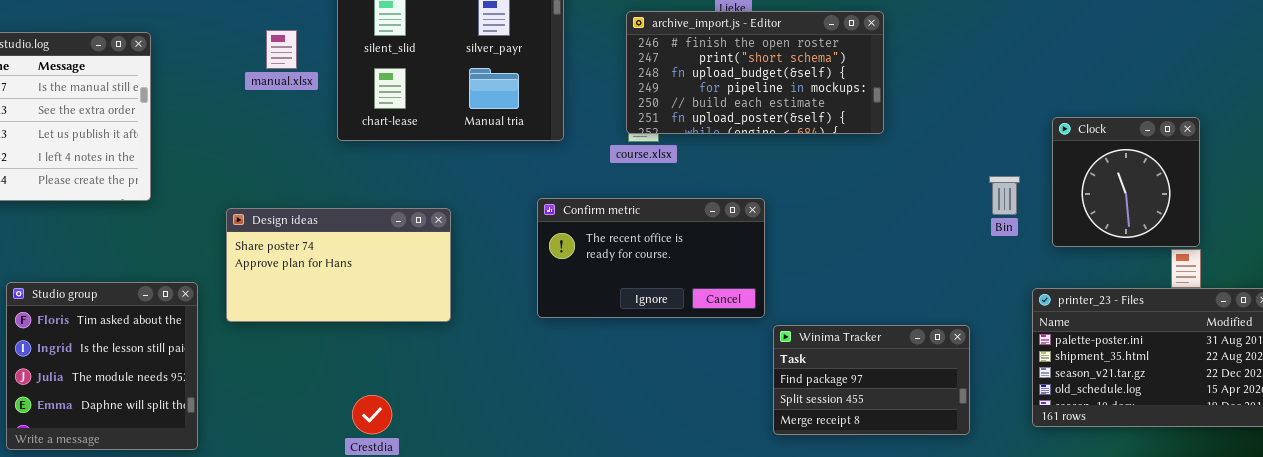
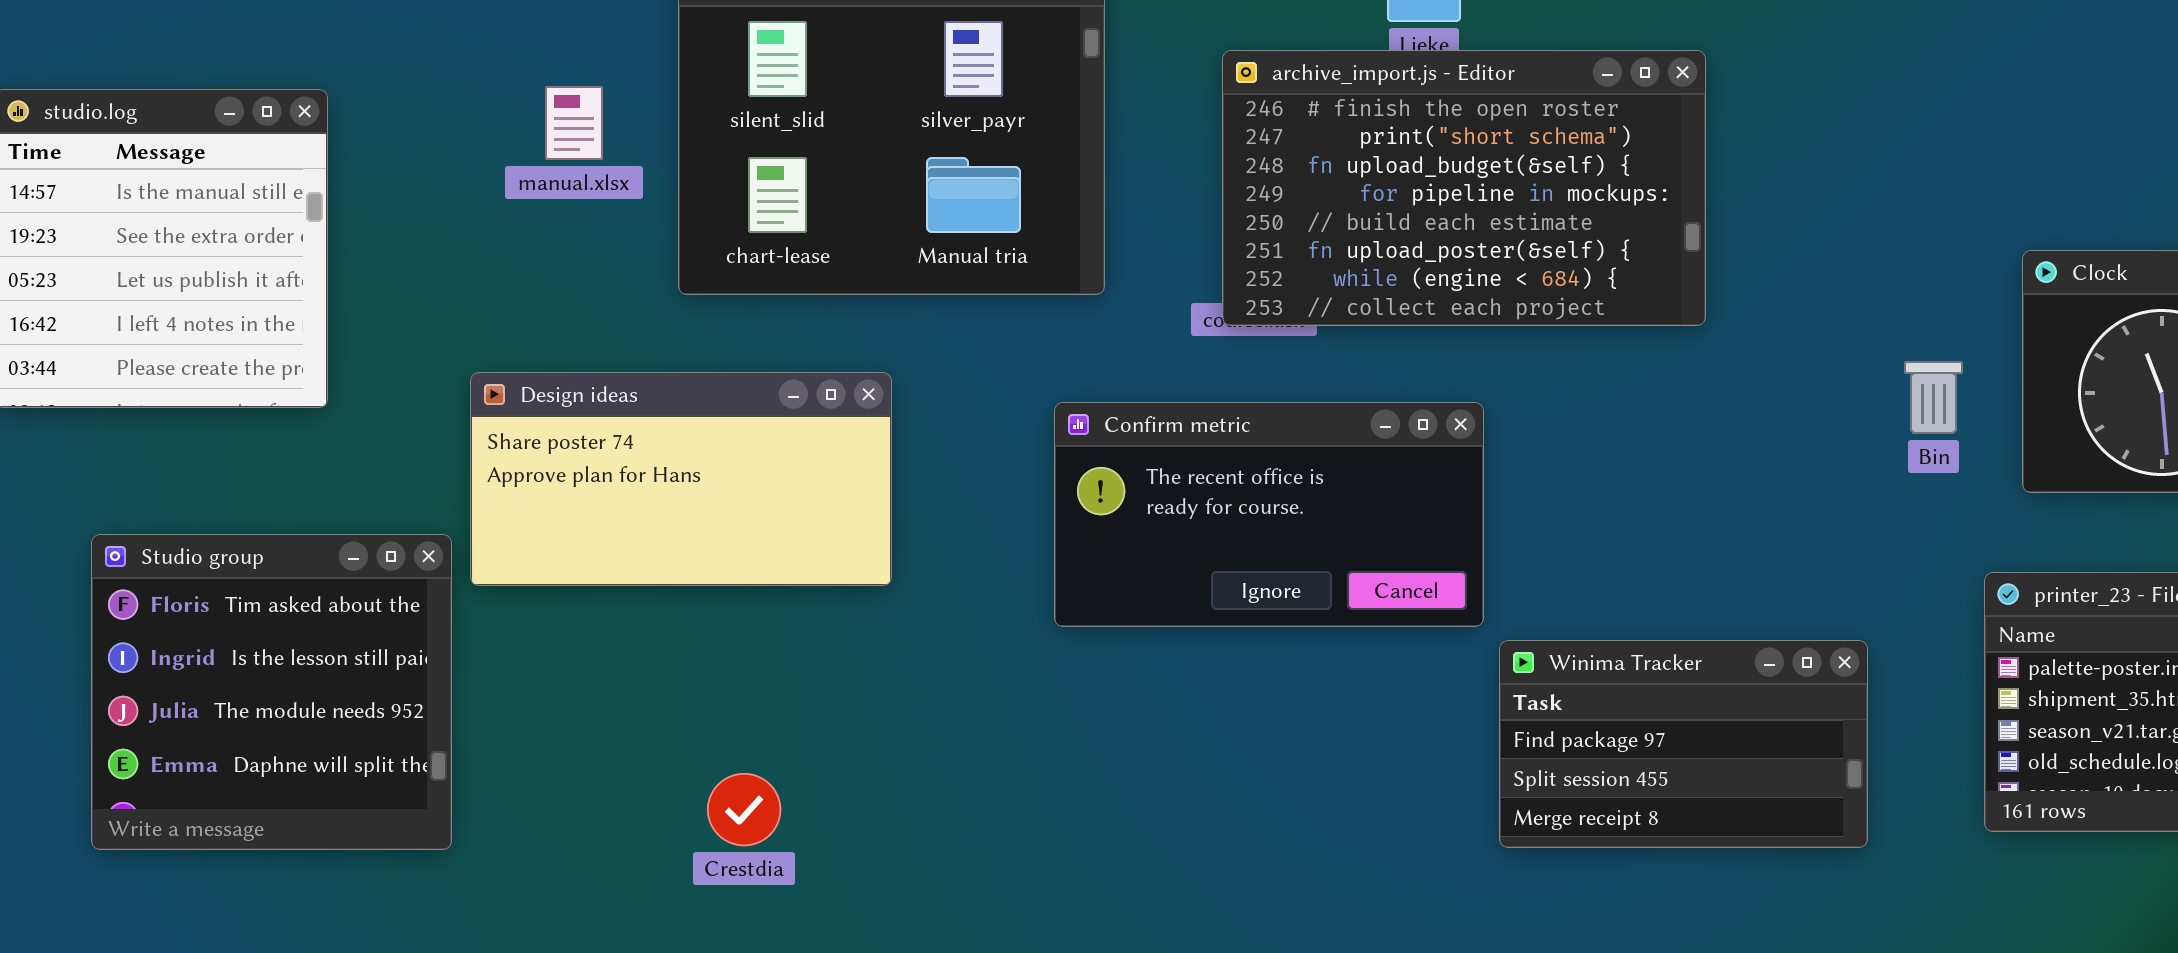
archive_import.js - Editor: [626,11,884,134] -> [1222,50,1706,326], resized
Design ideas: [226,208,451,322] -> [470,372,892,586], moved
Studio group: [6,282,198,450] -> [91,534,452,850], moved

